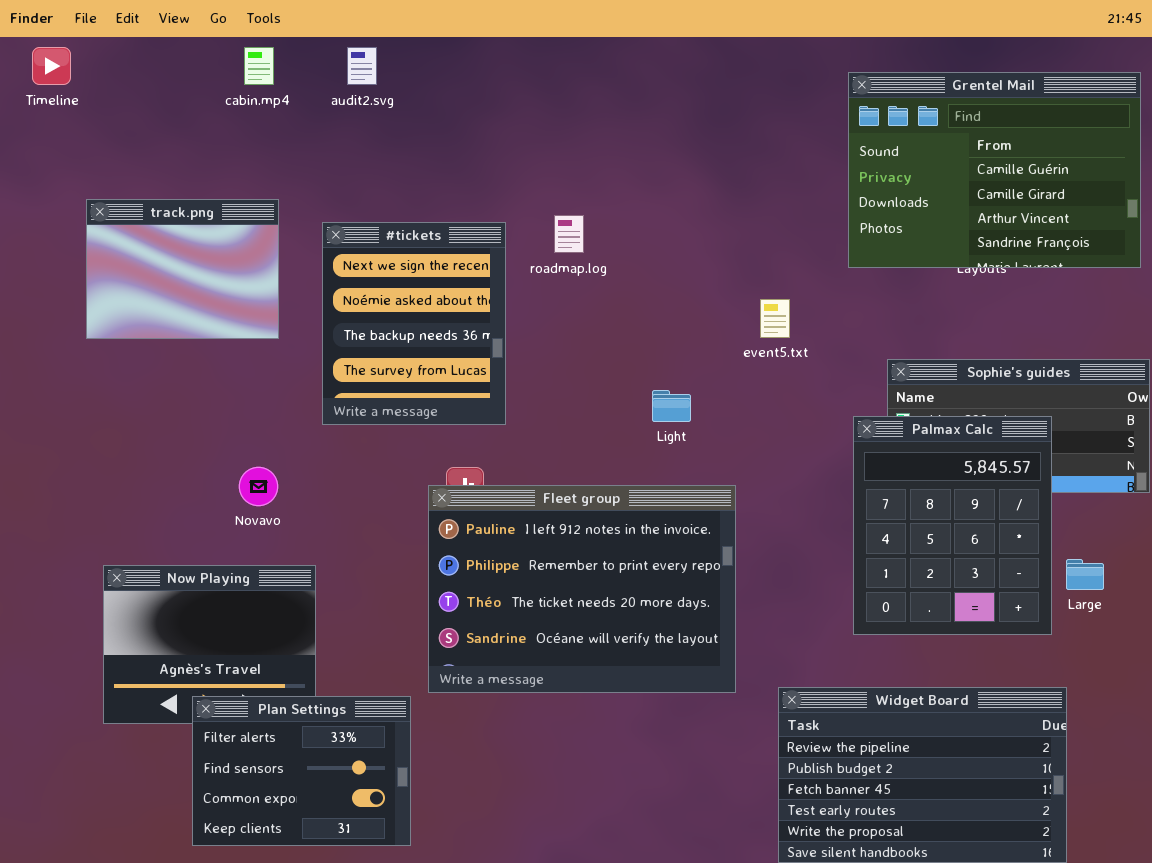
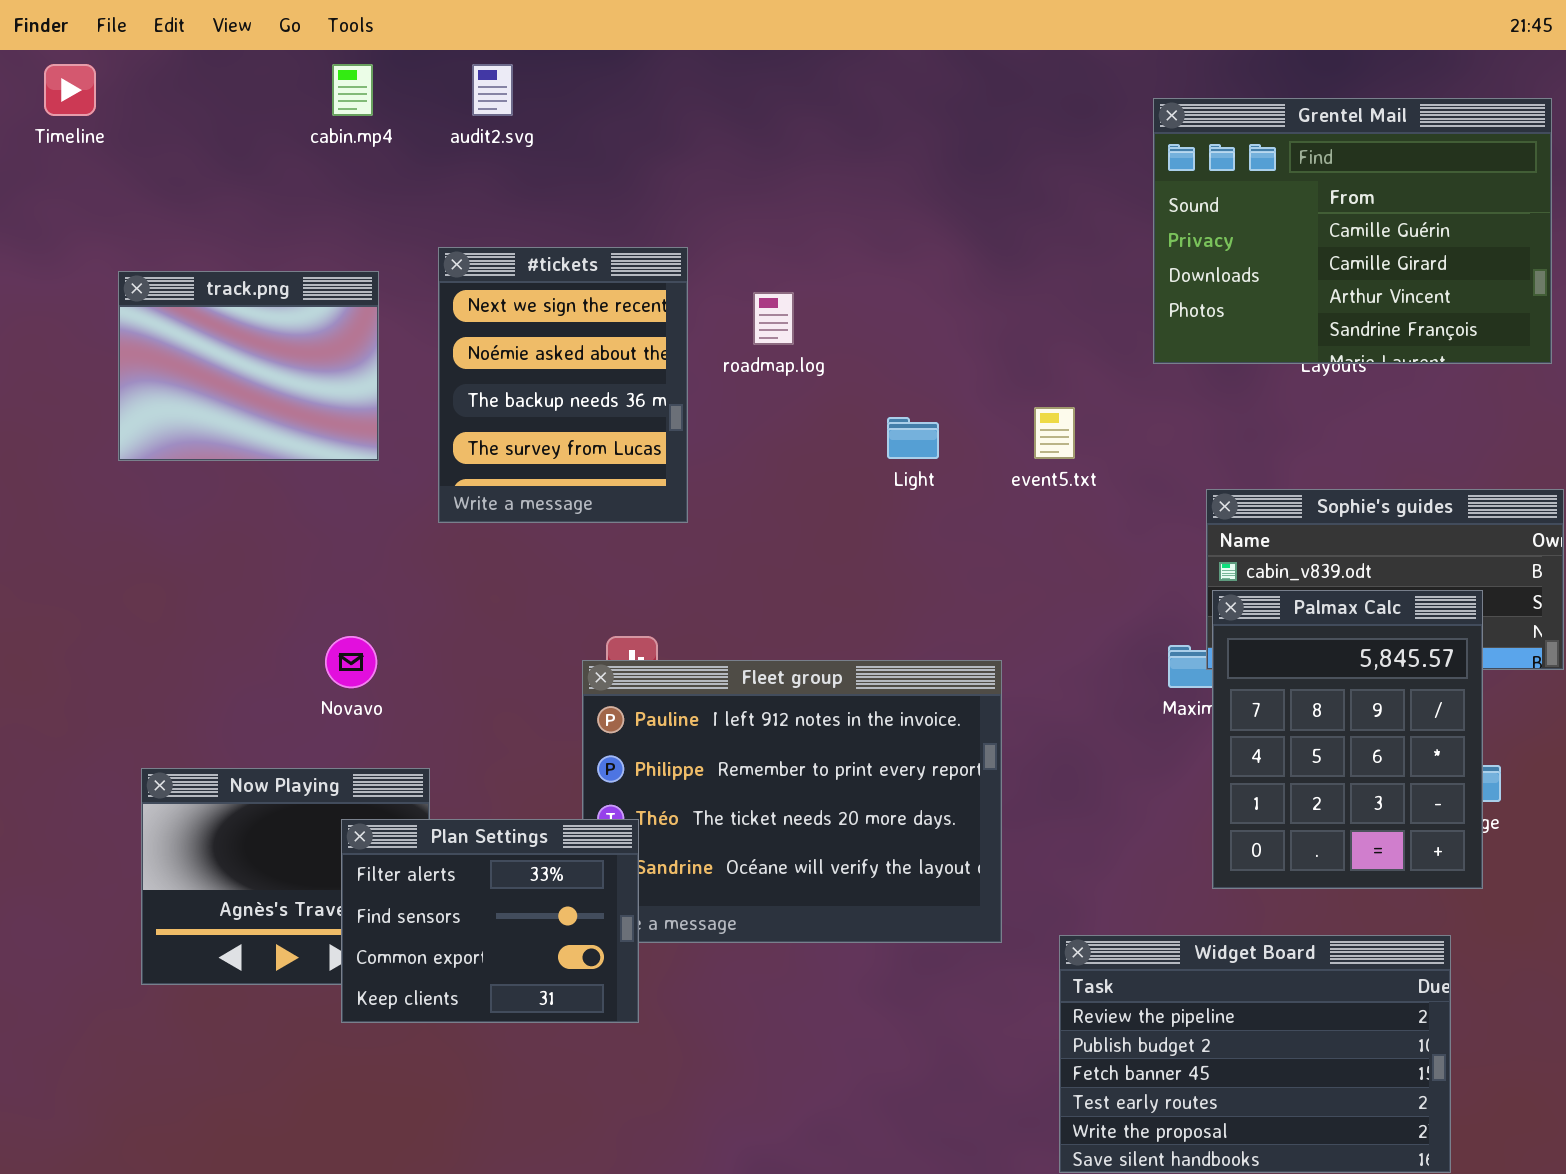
#tickets: [322,222,506,425] -> [438,247,688,523], moved
Light: [652,390,691,422] -> [887,417,939,459], moved
Palmax Calc: [853,416,1052,635] -> [1212,590,1483,889], moved
Plan Settings: [192,696,411,846] -> [341,819,639,1023], moved

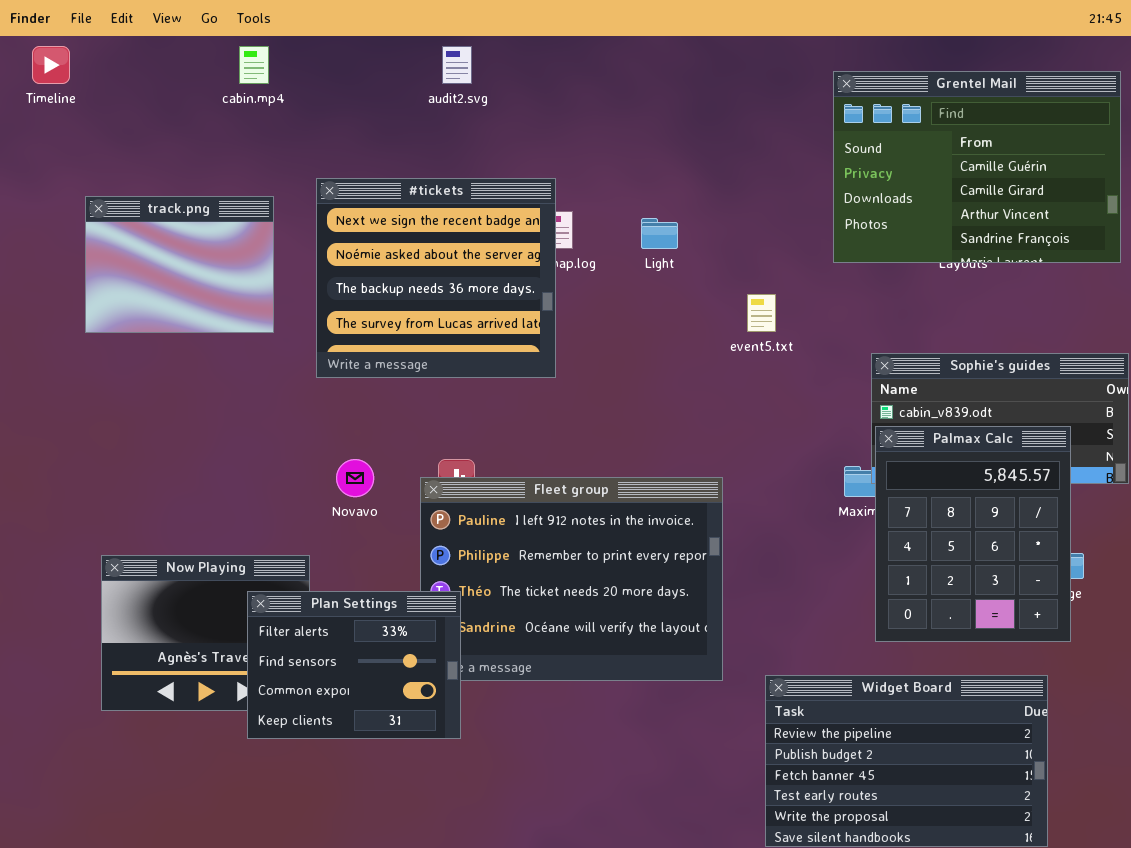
audit2.svg: [472,64,513,116] -> [442,46,472,84], moved
#tickets: [438,247,688,523] -> [316,178,556,378], resized
Light: [887,417,939,459] -> [641,218,678,249], moved
Novavo: [325,636,377,688] -> [336,459,374,497], moved

